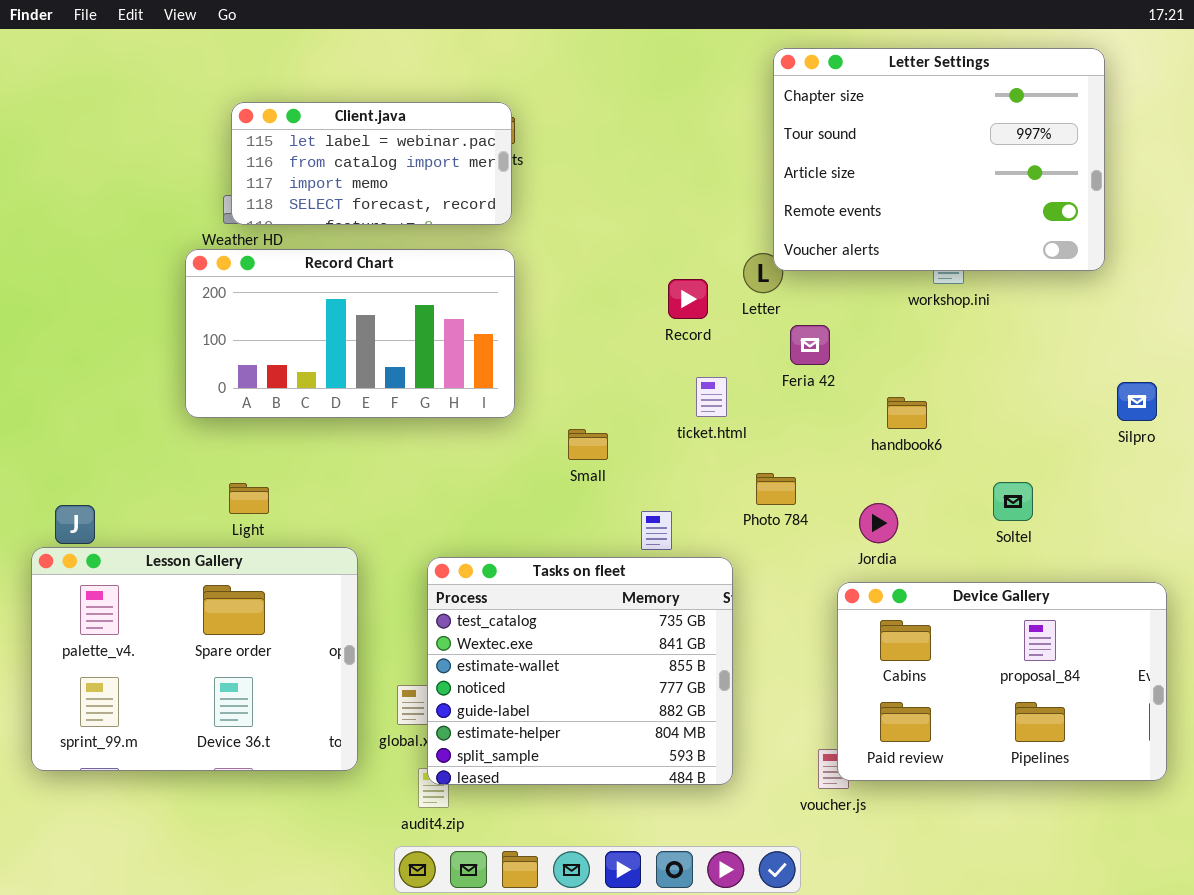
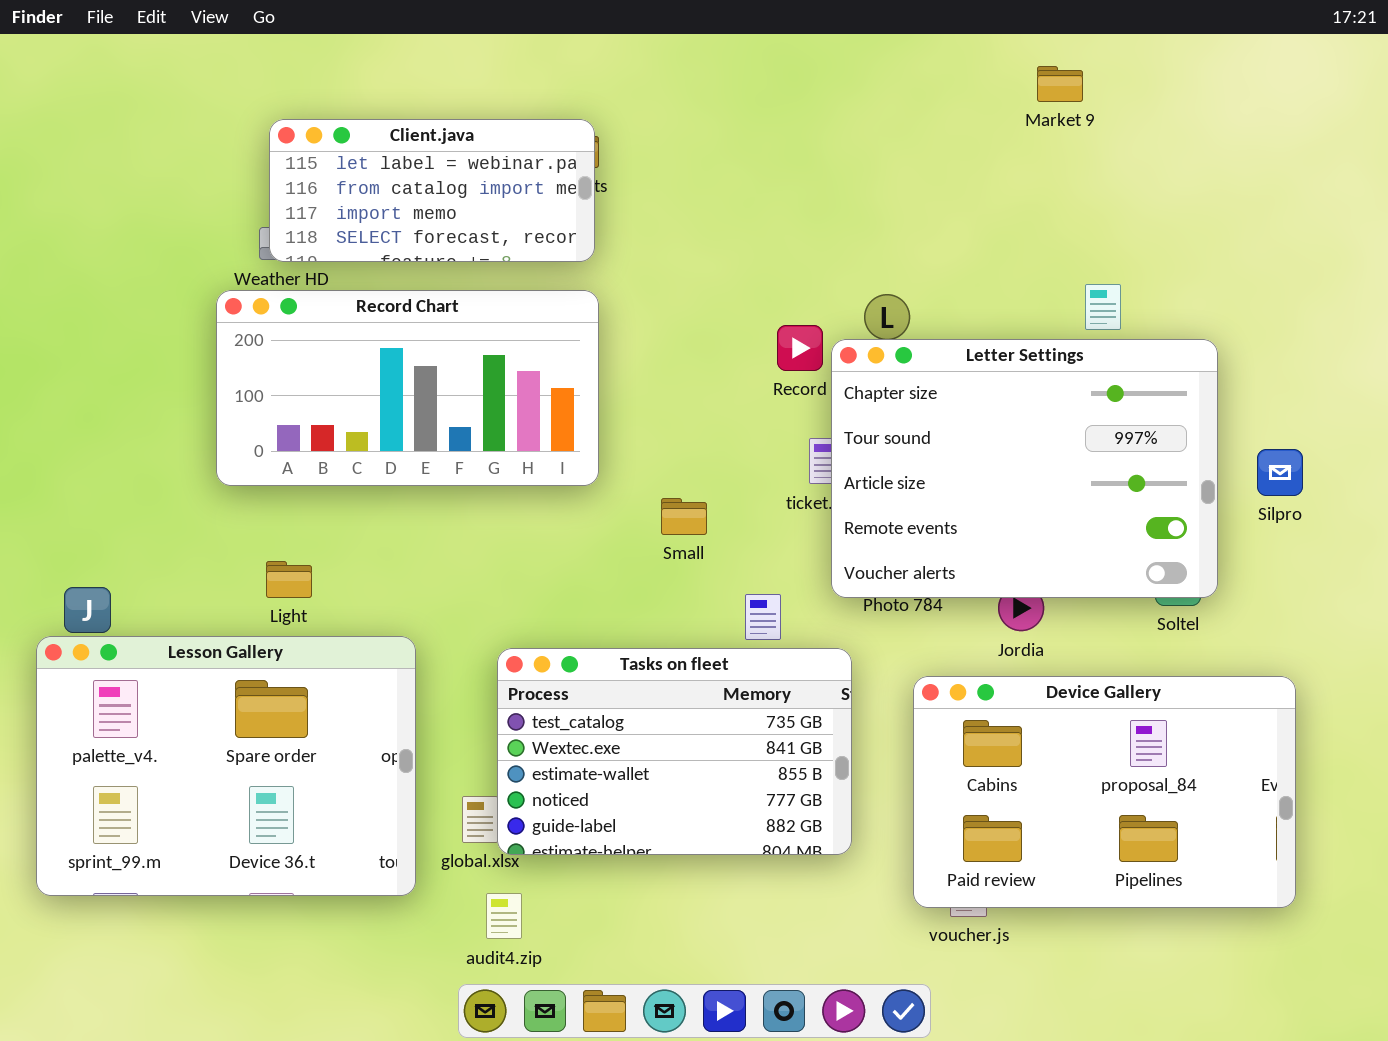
Letter Settings: [773,48,1105,271] -> [831,339,1218,598], moved
Silpro: [1117,382,1157,421] -> [1257,449,1303,496], moved
Tasks on fleet: [427,557,733,785] -> [497,648,852,855], resized
Device Gallery: [837,582,1167,781] -> [913,676,1296,908], moved

